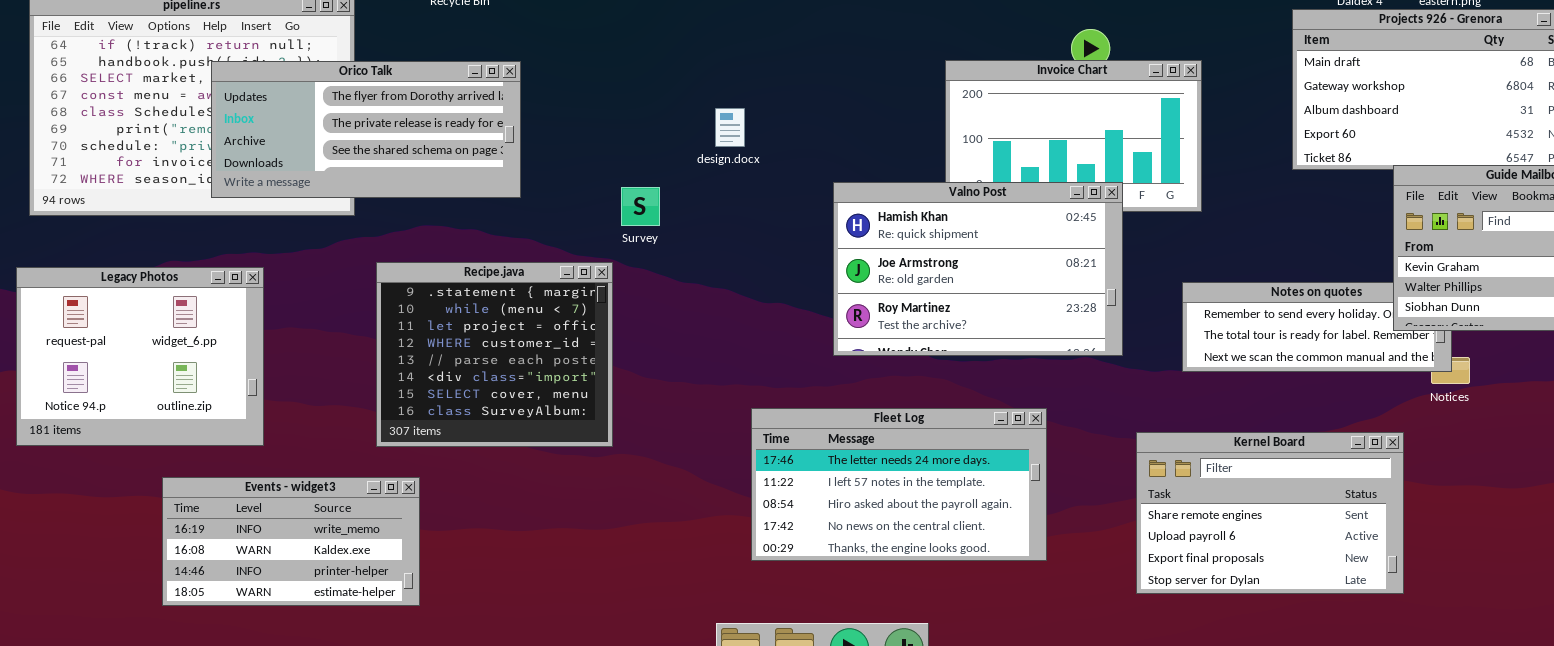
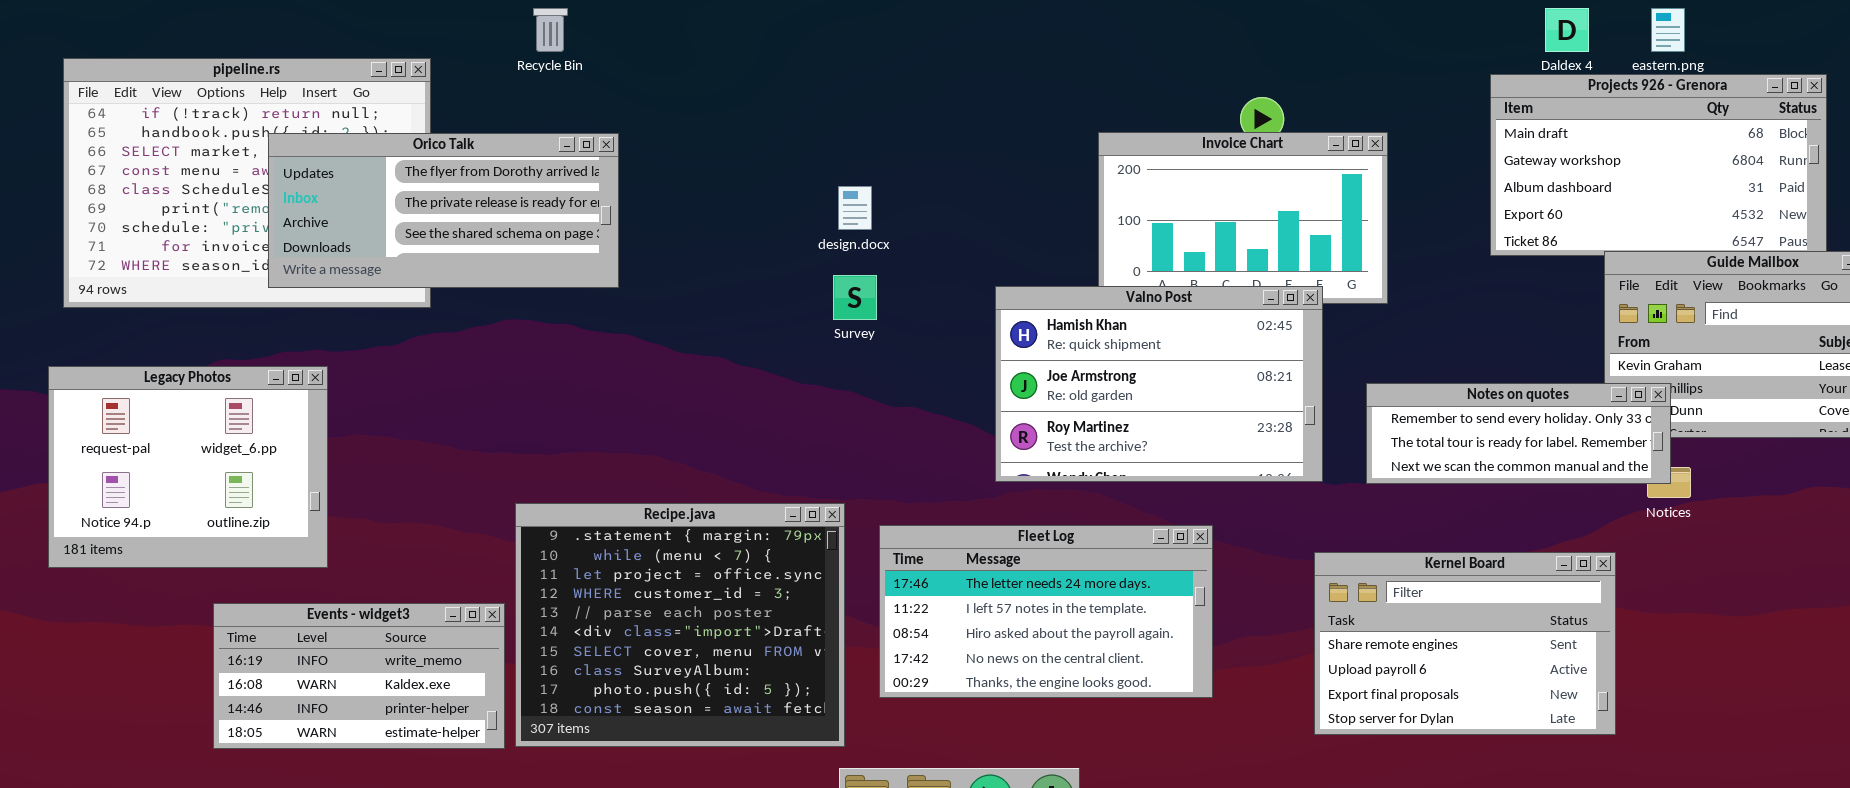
Valno Post: [833,182,1123,356] -> [995,286,1323,482], moved
Survey: [621,187,660,226] -> [833,275,877,320], moved
Recipe.java: [376,262,613,447] -> [515,503,845,747], moved, resized
Notes on quotes: [1182,282,1452,372] -> [1366,383,1671,484], raised

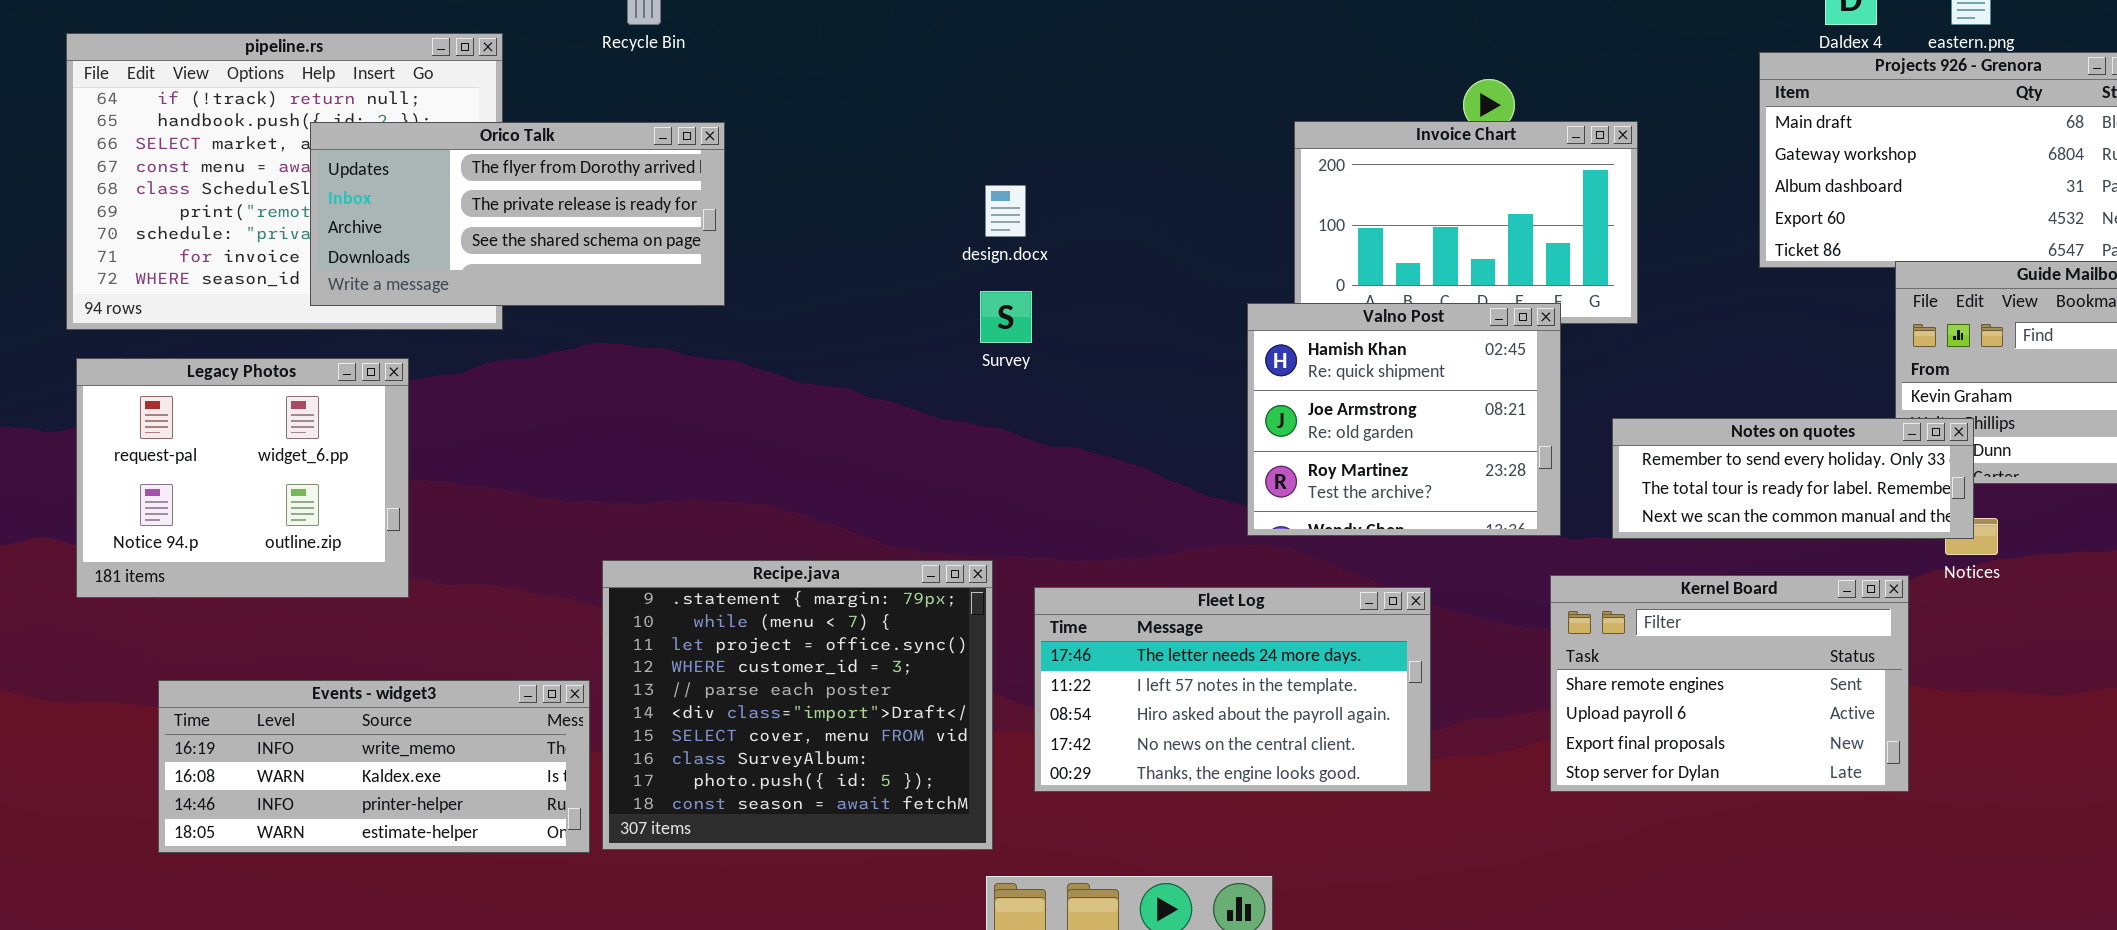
Valno Post: [995,286,1323,482] -> [1247,303,1561,536], resized
Legacy Photos: [48,366,328,568] -> [76,358,409,598], moved
Kernel Board: [1314,552,1616,735] -> [1550,575,1909,792], moved
Events - widget3: [213,603,505,749] -> [158,680,590,853], resized

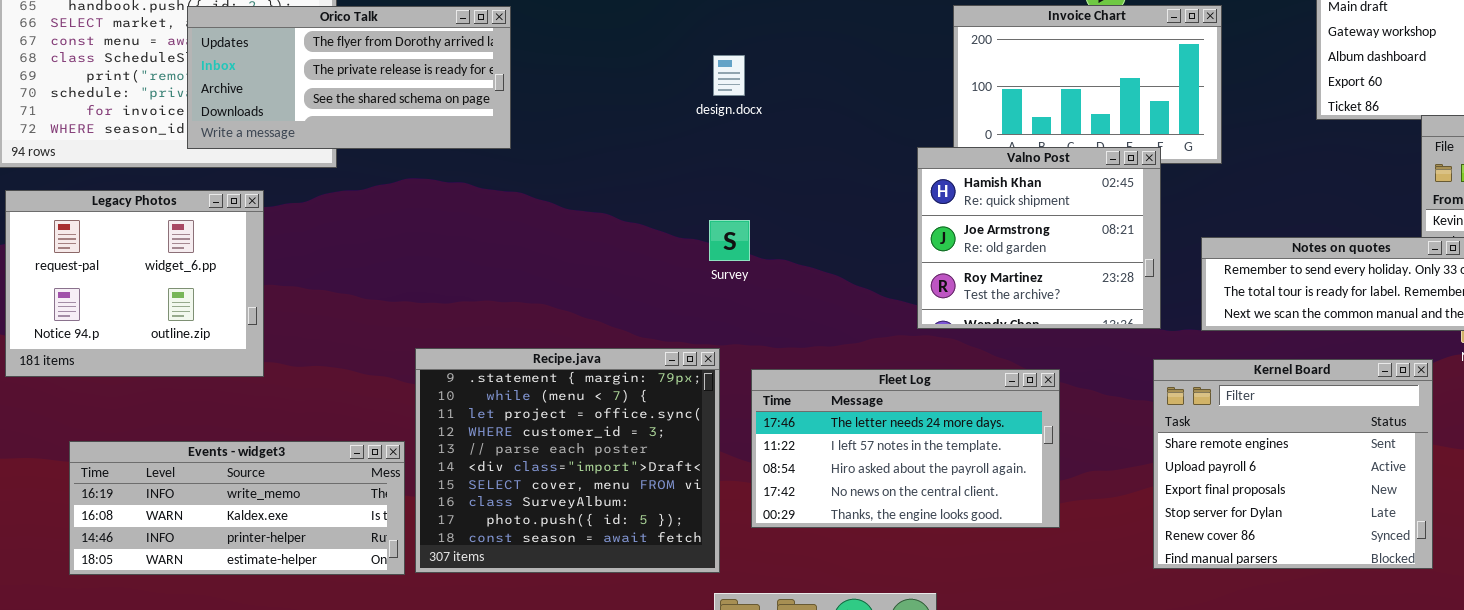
Survey: [980,291,1032,343] -> [709,220,750,261], moved
Kernel Board: [1550,575,1909,792] -> [1153,359,1433,569], resized

